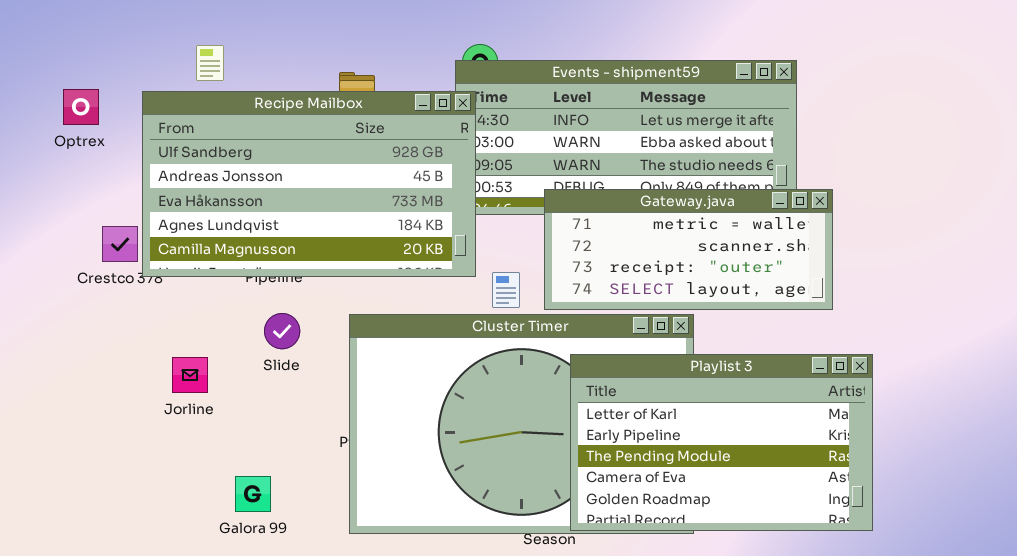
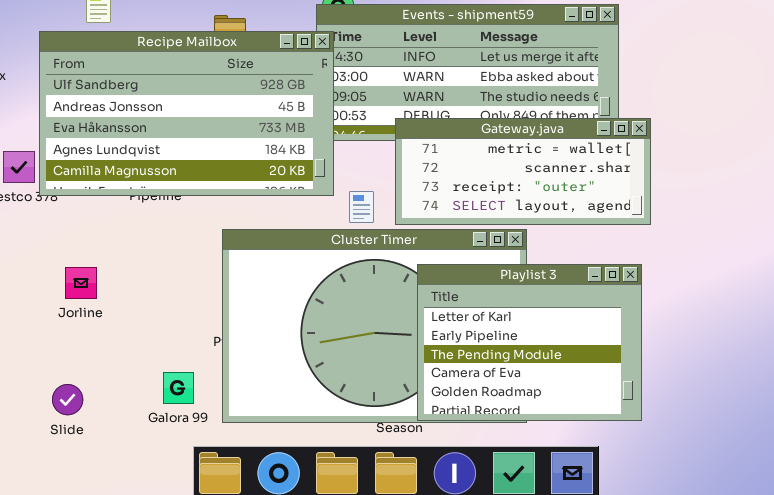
Slide: [264,313,300,349] -> [52,384,83,415], moved
Playlist 3: [570,354,873,531] -> [417,264,642,421], resized
Galora 99: [235,476,271,512] -> [163,372,194,404], moved

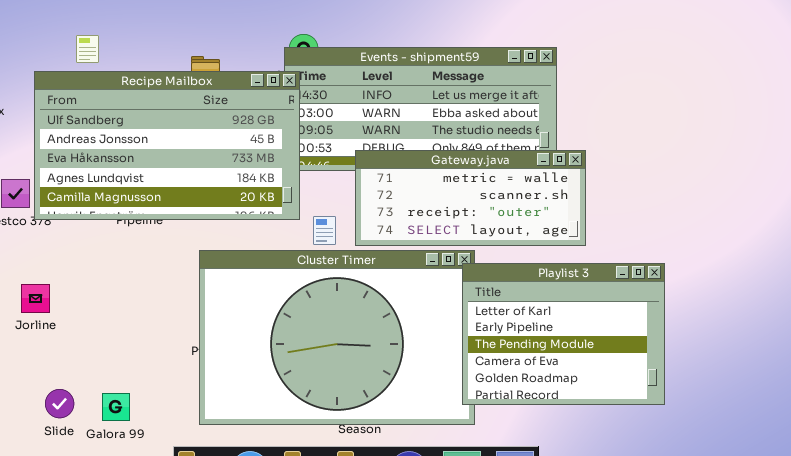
Playlist 3: [417,264,642,421] -> [462,263,665,405], moved
Jorline: [65,267,97,299] -> [21,284,50,313], moved
Galora 99: [163,372,194,404] -> [102,393,130,421], moved

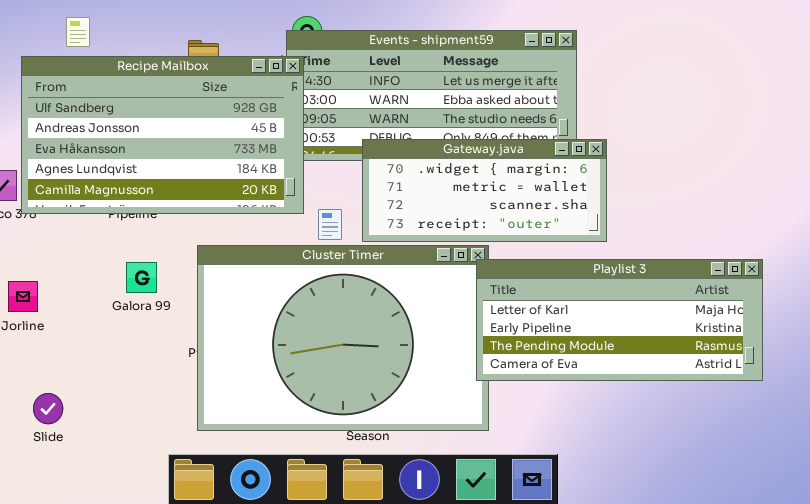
Gateway.java: [355,150,586,246] -> [362,139,607,242], scrolled up 1 row
Playlist 3: [462,263,665,405] -> [476,259,763,381], resized
Galora 99: [102,393,130,421] -> [126,262,157,293], moved

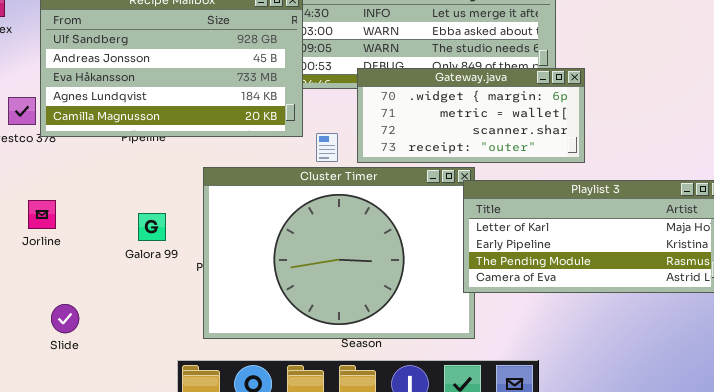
Galora 99: [126,262,157,293] -> [138,213,166,241], moved

